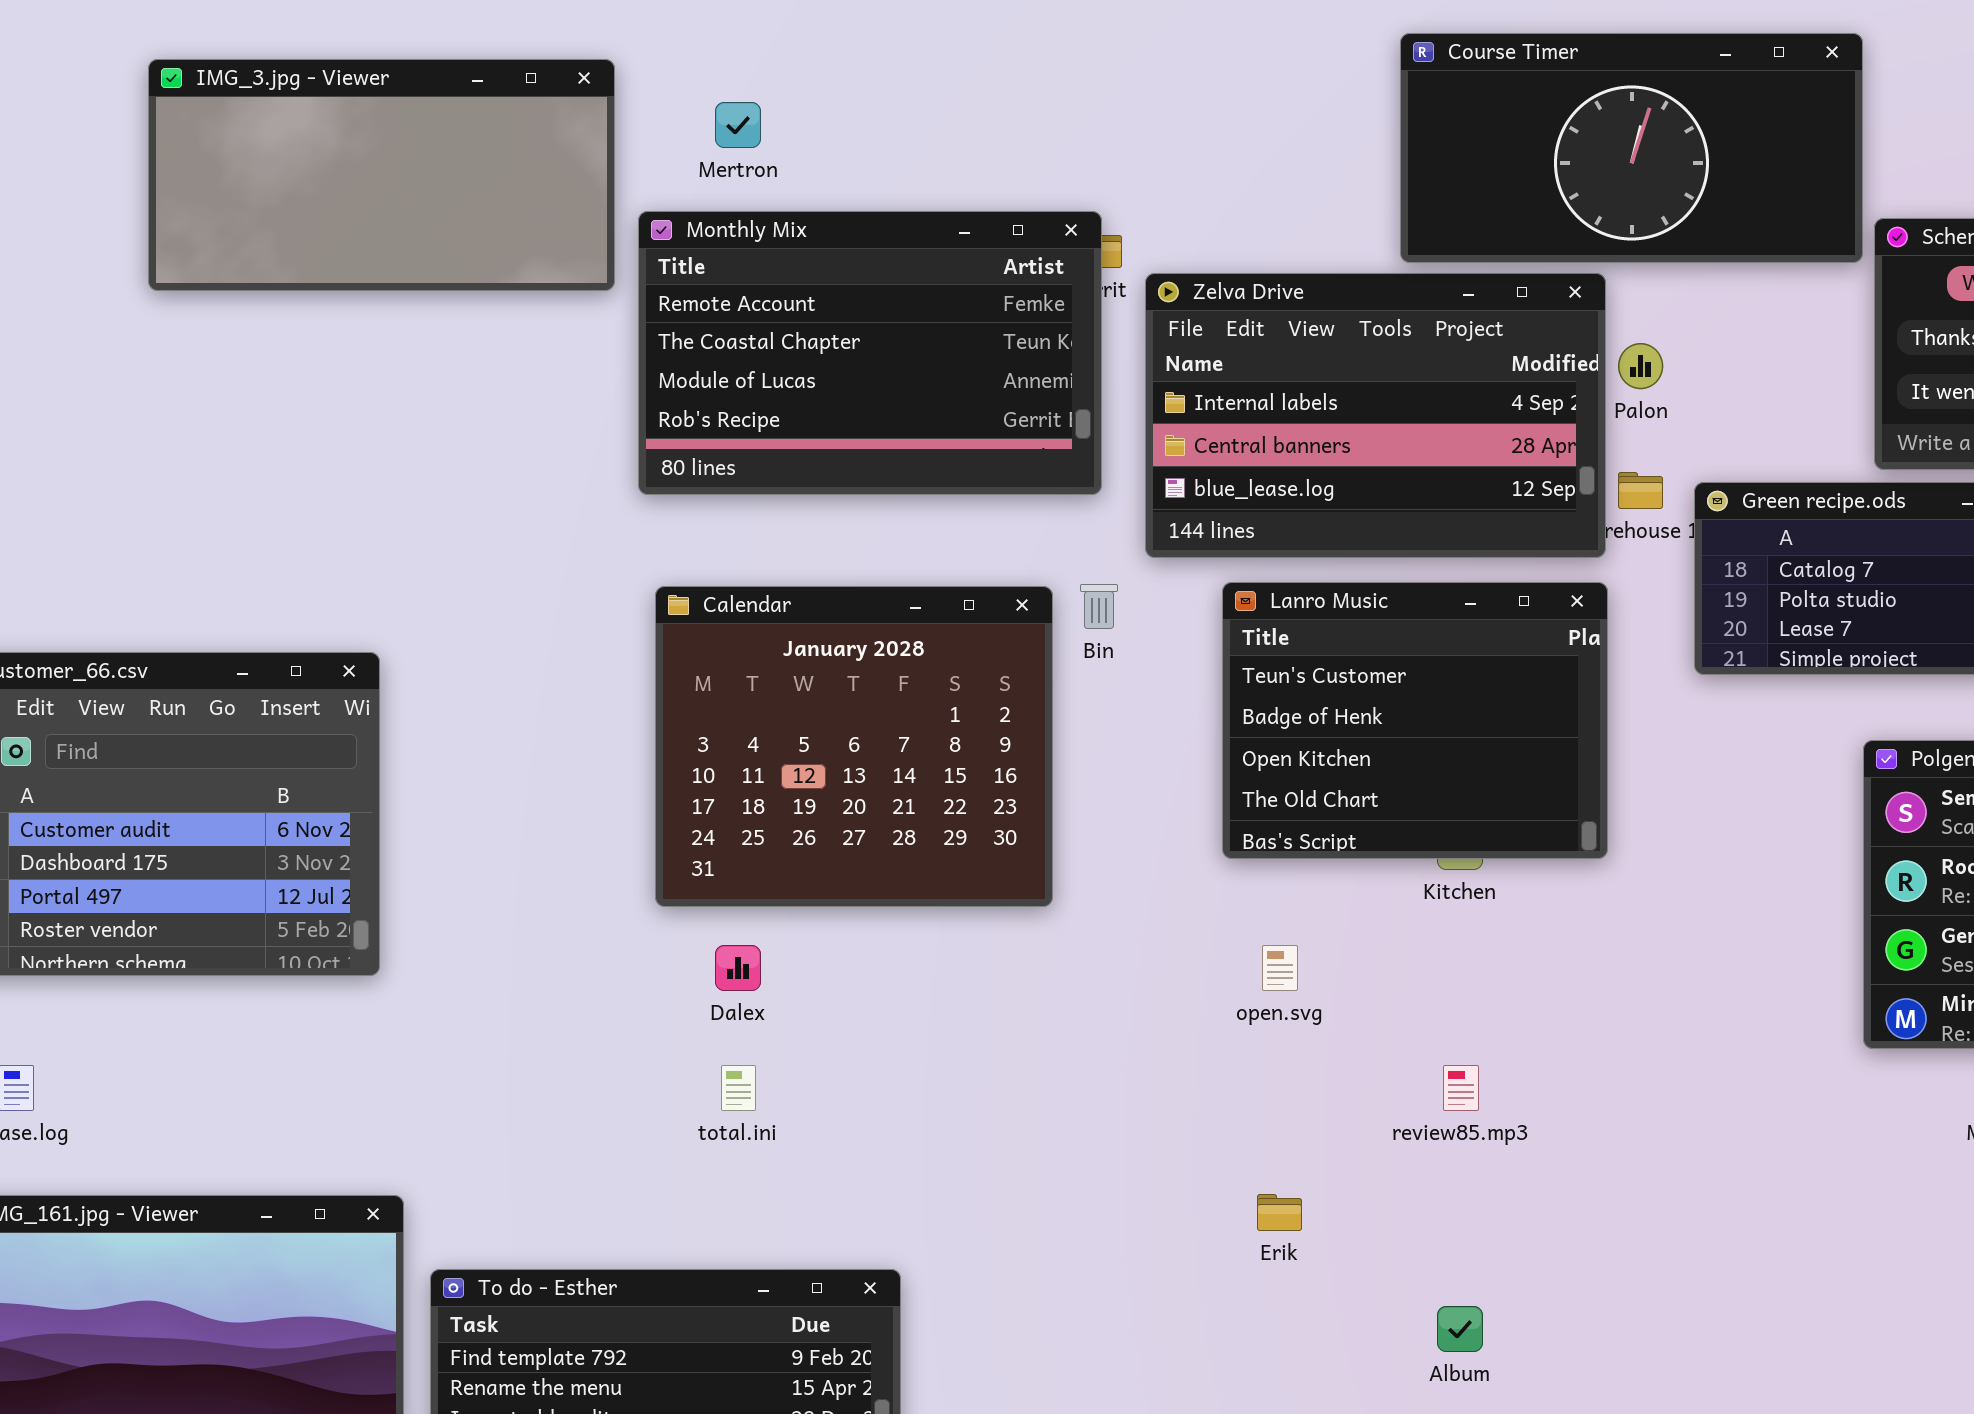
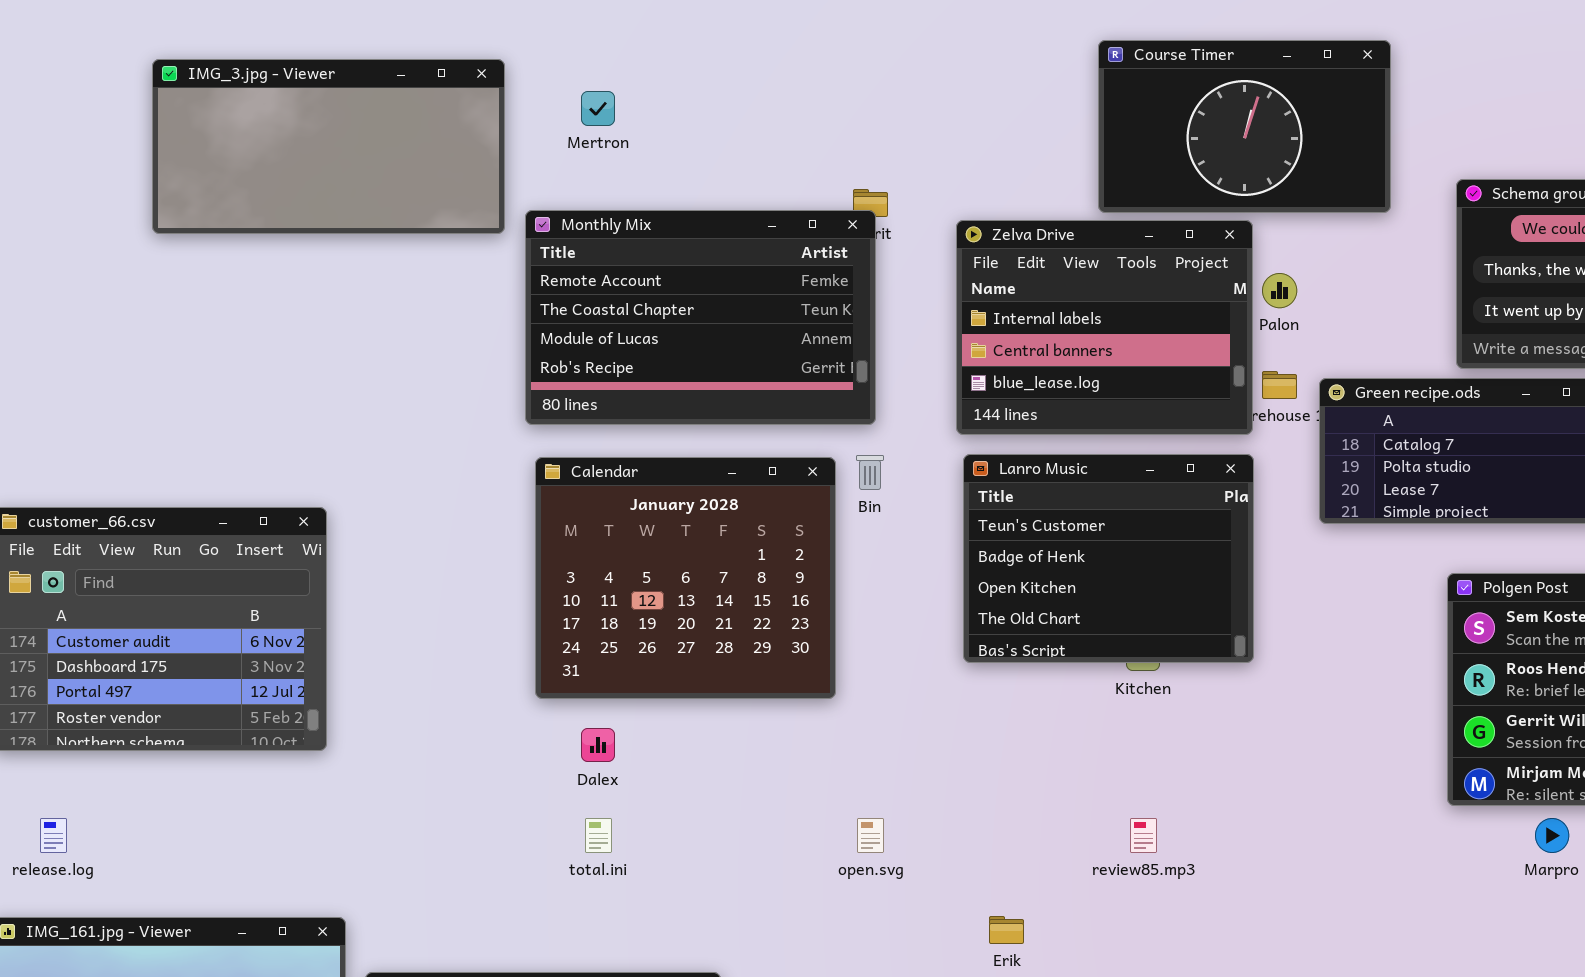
Course Timer: [1400,33,1863,263] -> [1098,40,1391,213], resized
Monthly Mix: [638,211,1102,495] -> [525,210,876,425], moved
Zelva Drive: [1145,273,1606,558] -> [956,220,1253,435], resized
open.svg: [1262,945,1298,991] -> [857,818,884,853], moved

